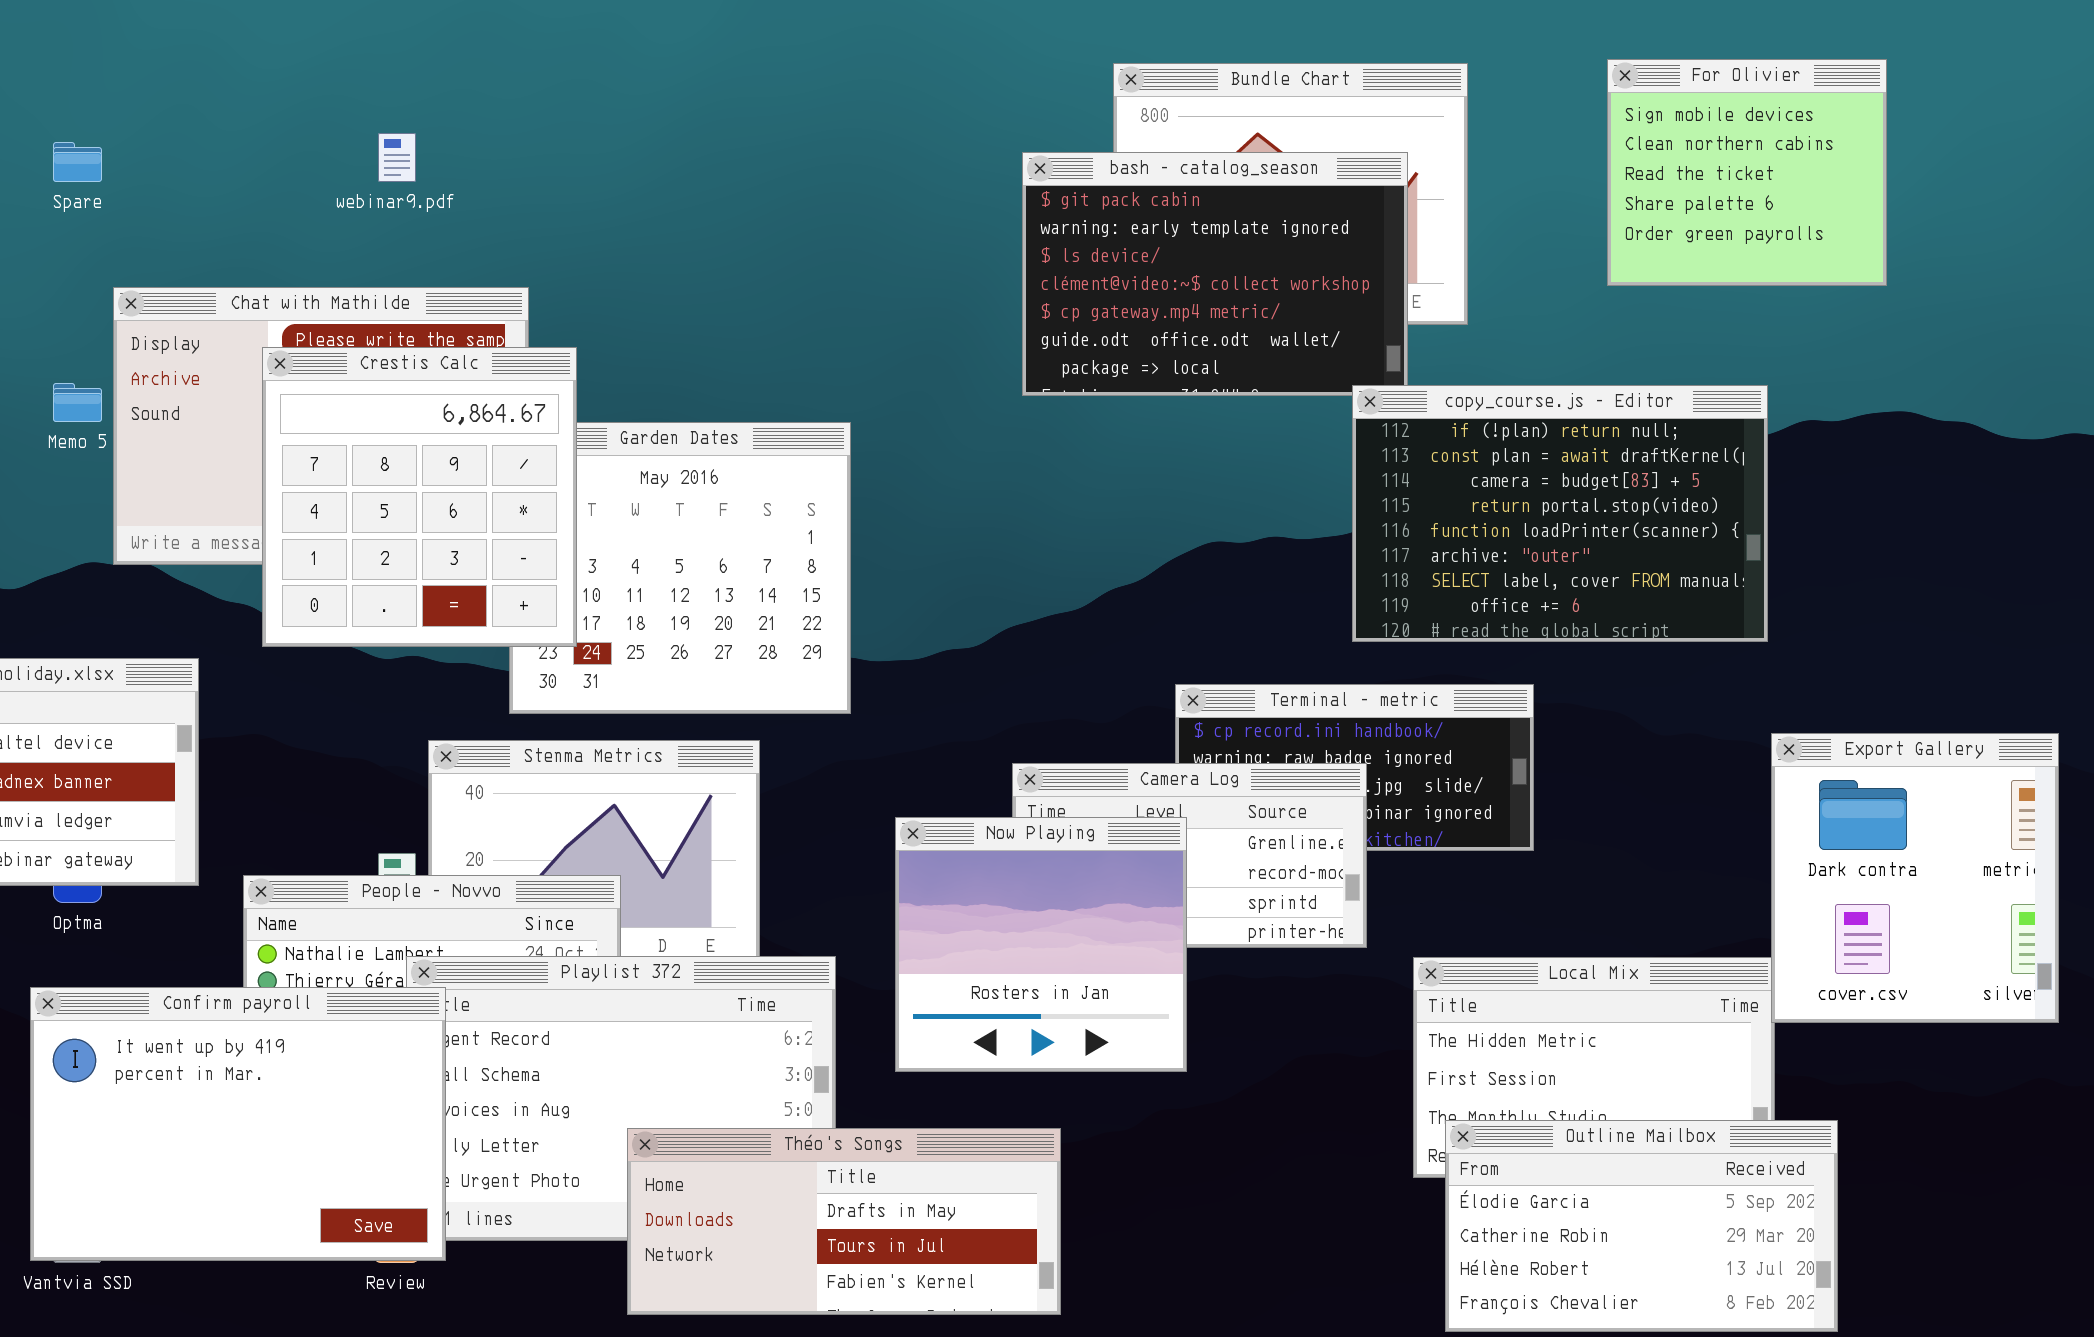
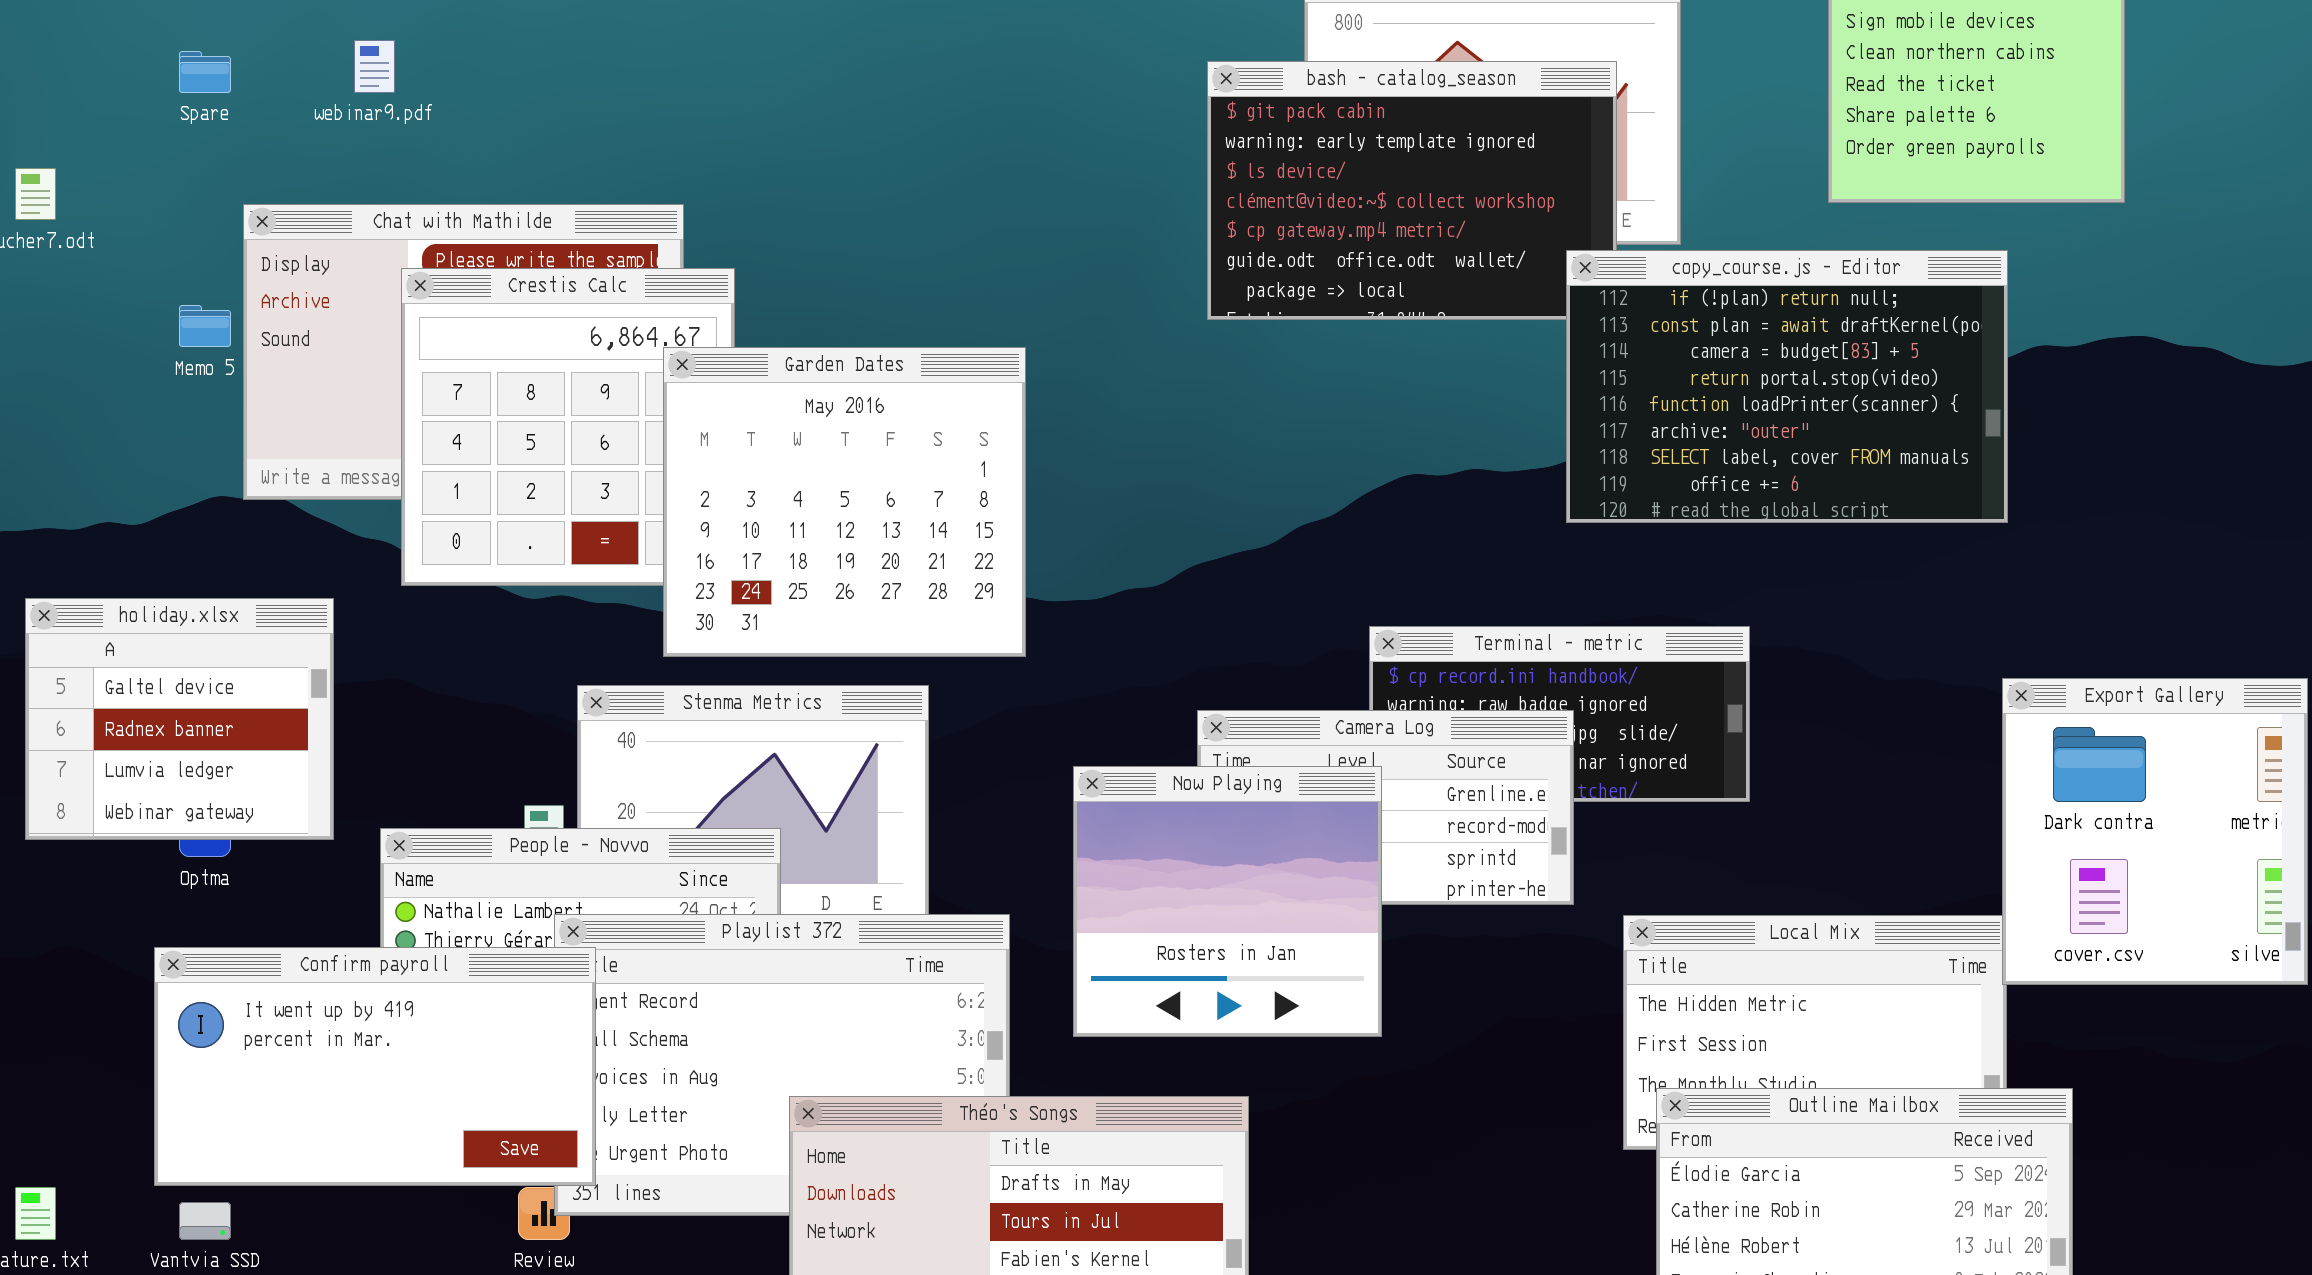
webinar9.pdf: [378,133,416,182] -> [354,40,395,93], moved
copy_course.js - Editor: [1352,385,1768,642] -> [1566,250,2008,523], moved
Garden Dates: [509,422,851,714] -> [663,347,1026,657], raised
Confirm payroll: [30,987,446,1261] -> [154,947,596,1186], resized

